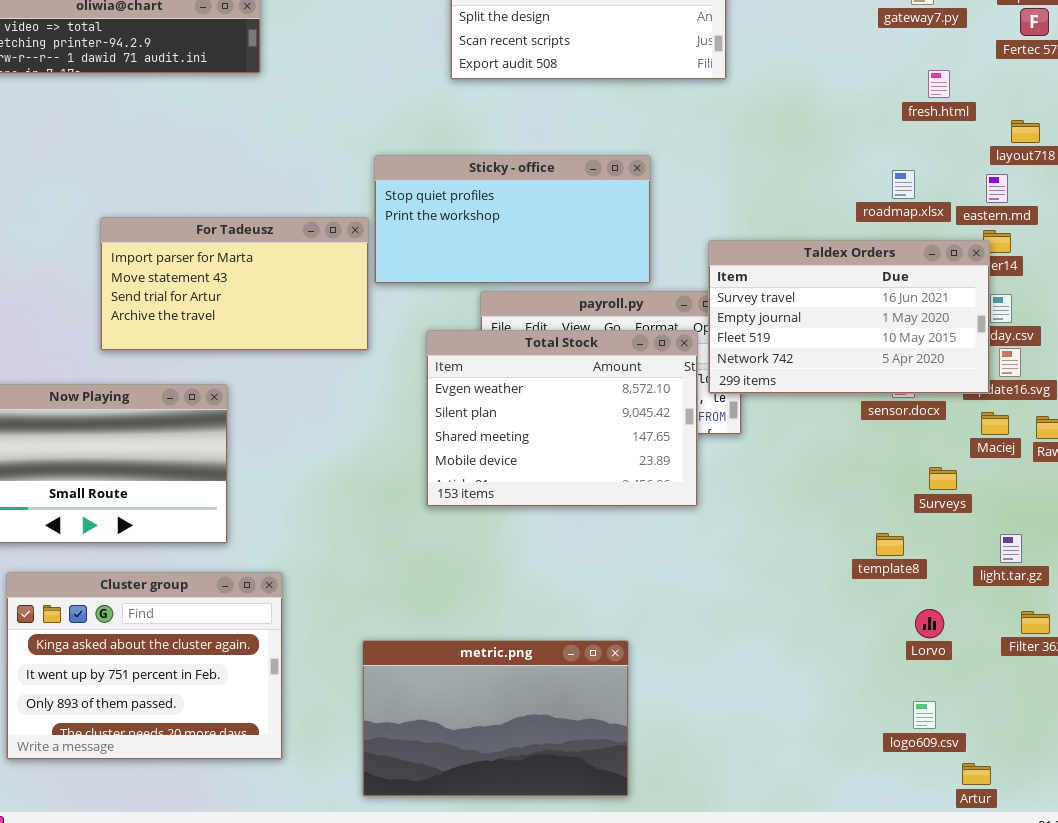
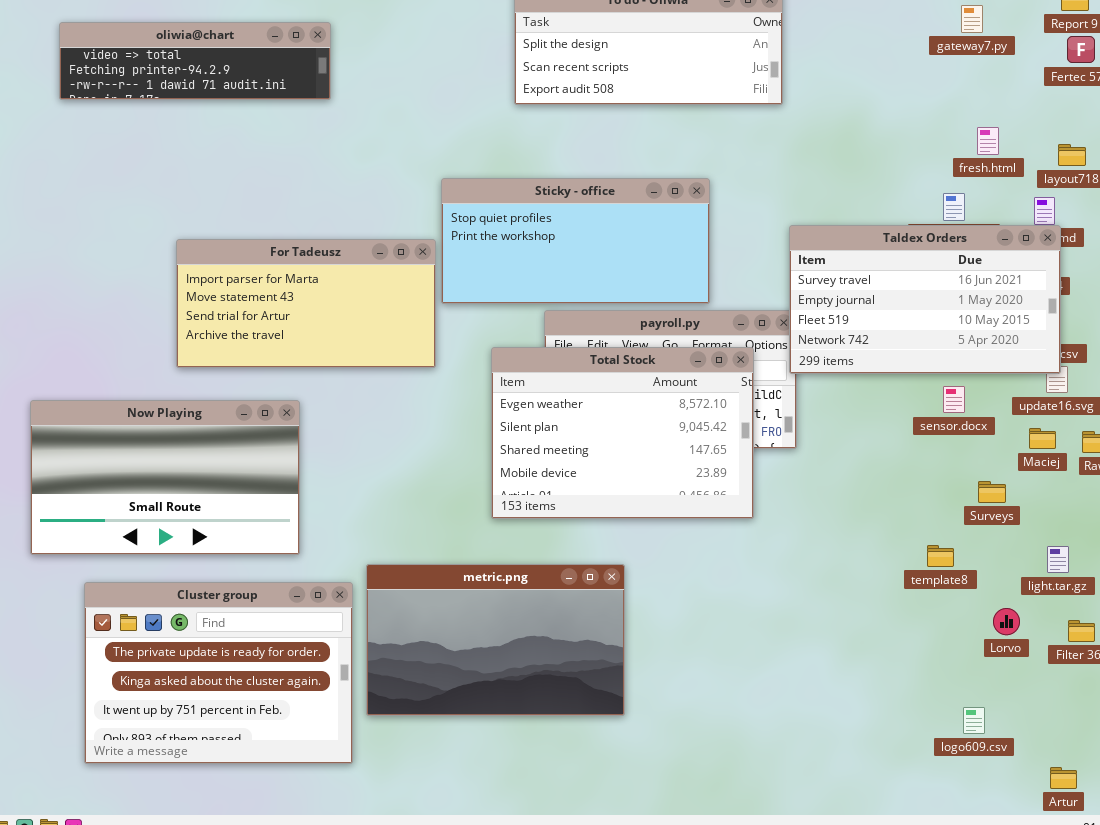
fresh.html: [928,70,950,98] -> [977,127,999,155], moved
Taldex Orders: [708,240,990,394] -> [789,225,1061,374], moved
Cluster group: [6,572,283,760] -> [84,582,353,764], scrolled up 1 row
Lorvo: [915,609,944,638] -> [993,608,1020,635], moved
metric.png: [362,640,629,797] -> [366,564,625,716], moved
Artur: [962,763,991,785] -> [1050,767,1077,789], moved

